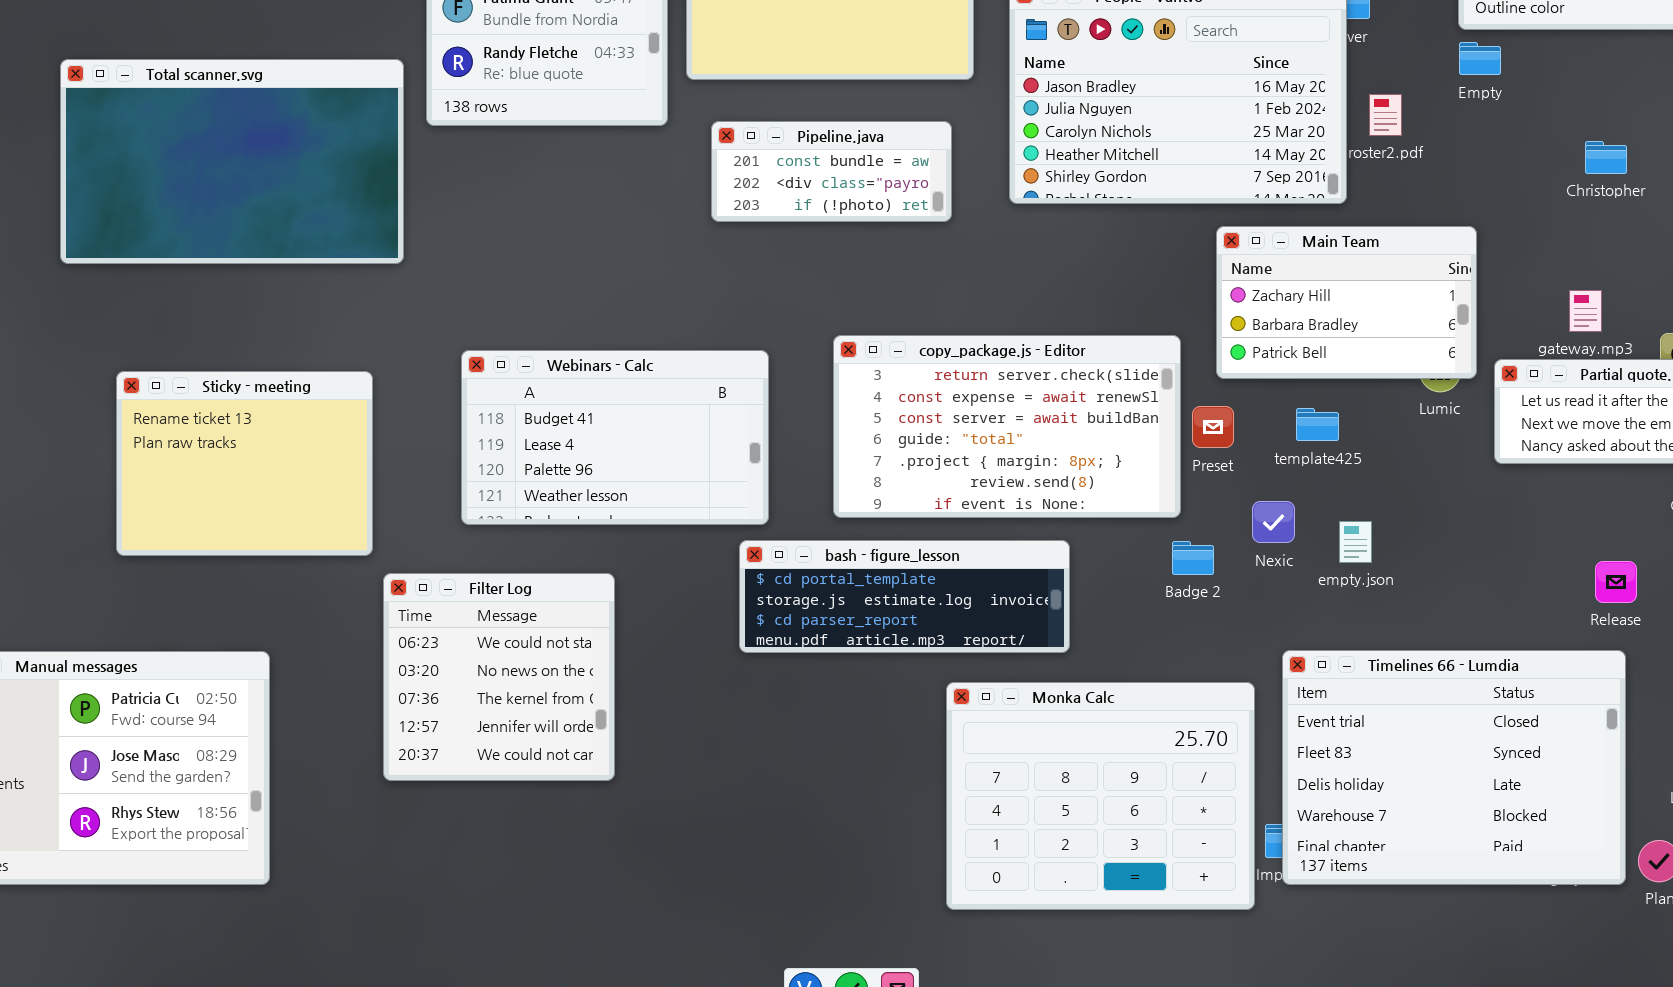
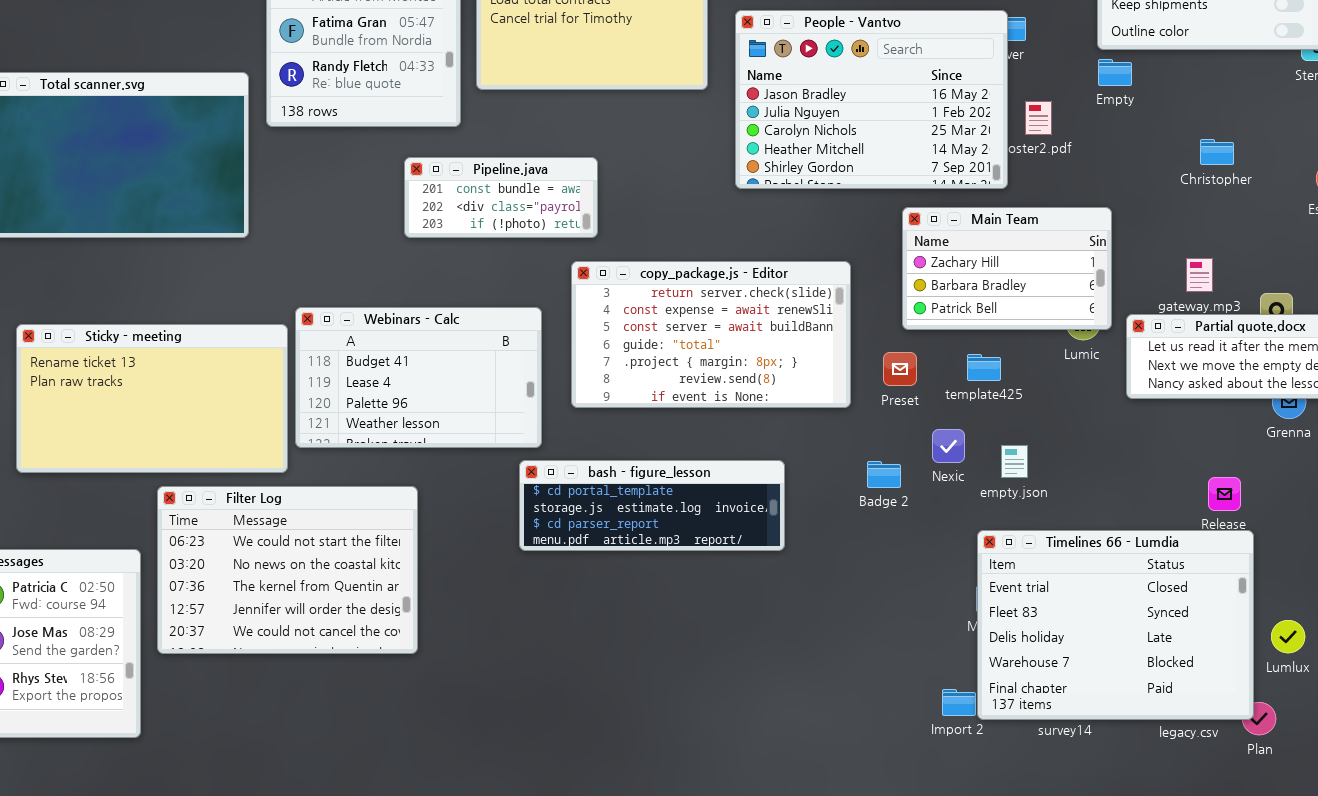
Pipeline.java: [711,121,952,222] -> [404,157,598,238], moved
copy_package.js - Editor: [833,335,1181,518] -> [571,261,851,408], moved
Sticky - meeting: [116,371,373,556] -> [16,324,288,473], resized
Filter Log: [383,573,615,781] -> [157,486,418,654], resized
Timelines 66 - Lumdia: [1282,650,1626,885] -> [977,530,1254,720], moved
Monka Calc: [946,682,1255,910] -> none, closed

